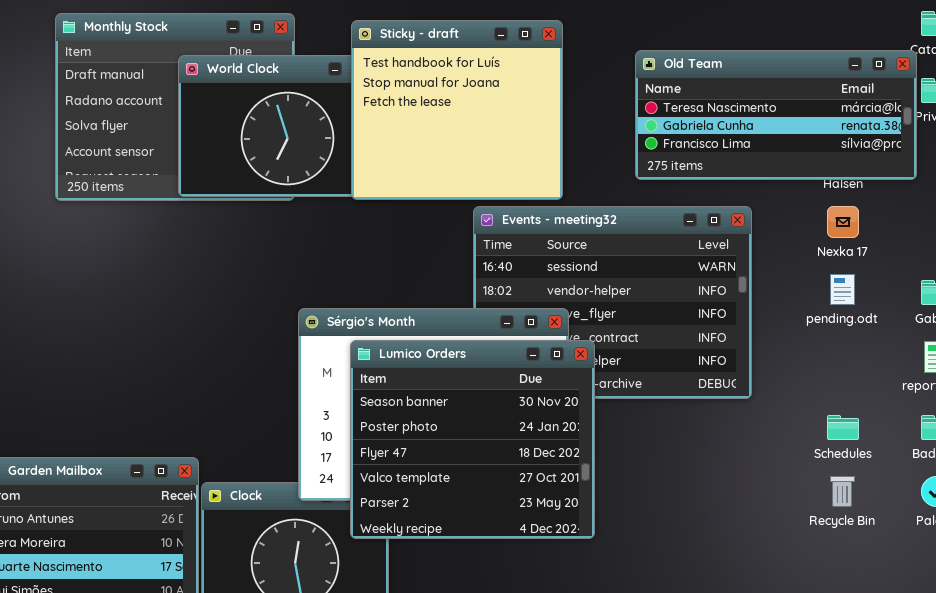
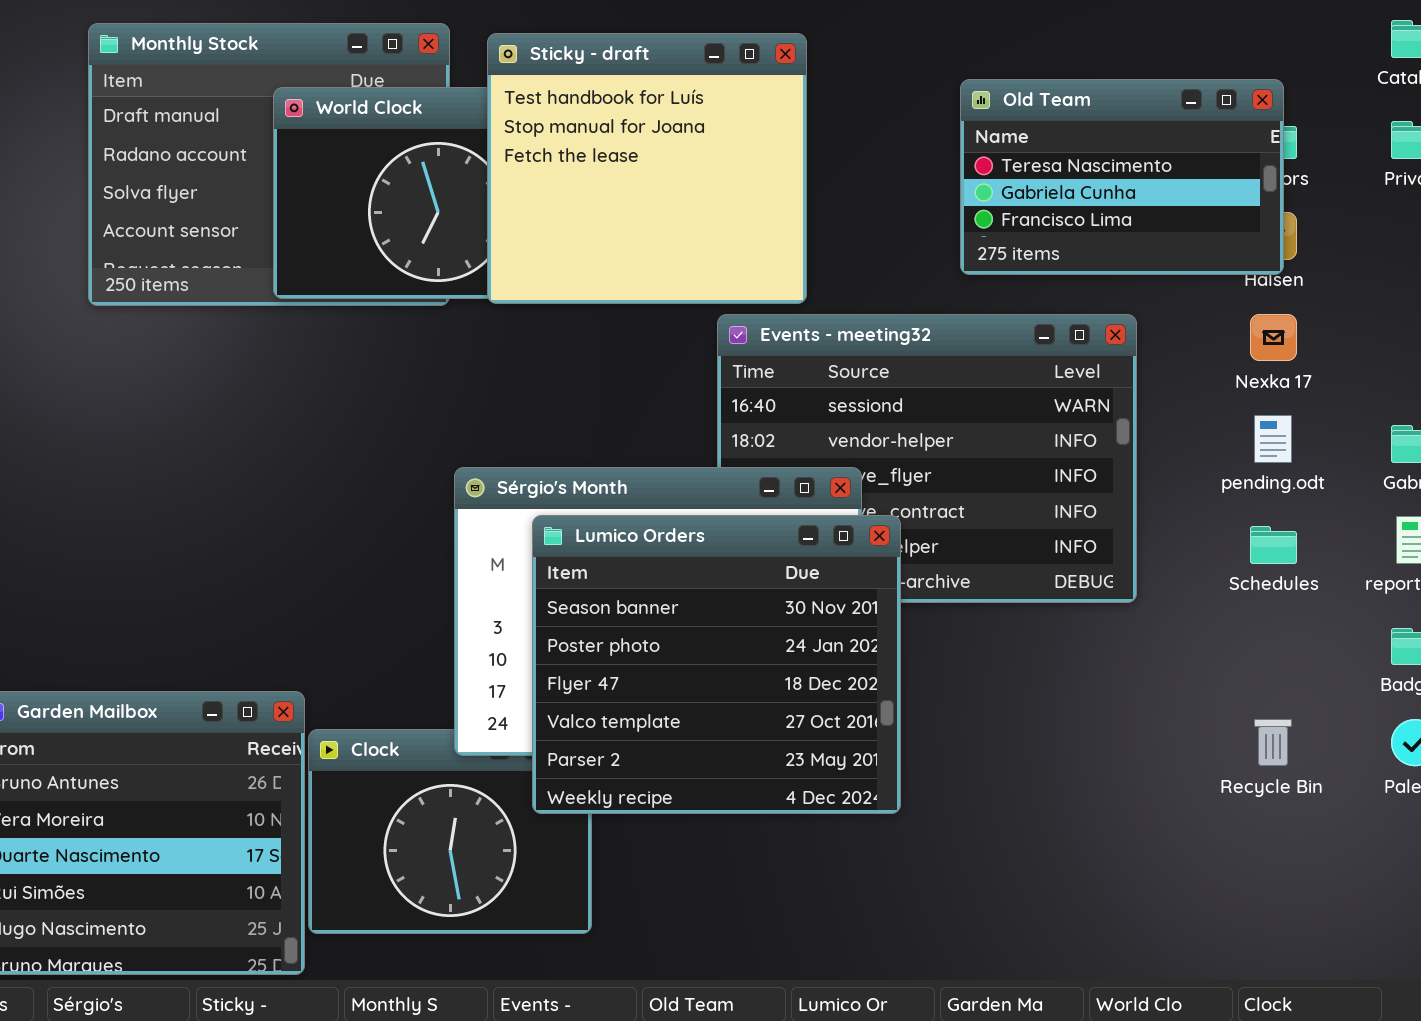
Sticky - draft: [351,20,563,200] -> [487,33,807,304], moved
Old Team: [635,50,917,180] -> [960,79,1284,275], resized
Schedules: [827,415,859,440] -> [1250,526,1297,564], moved

